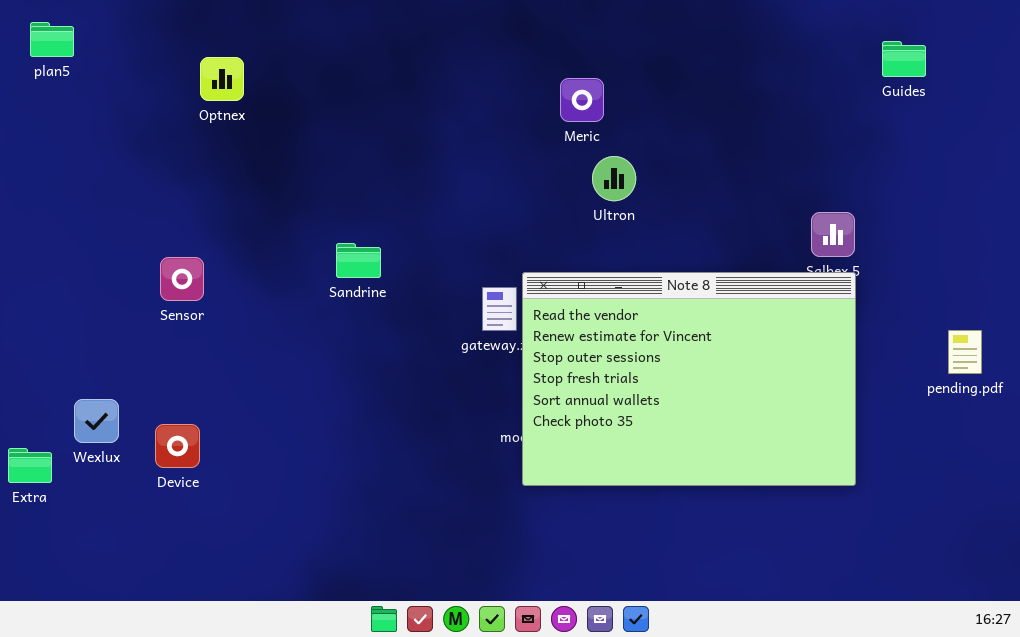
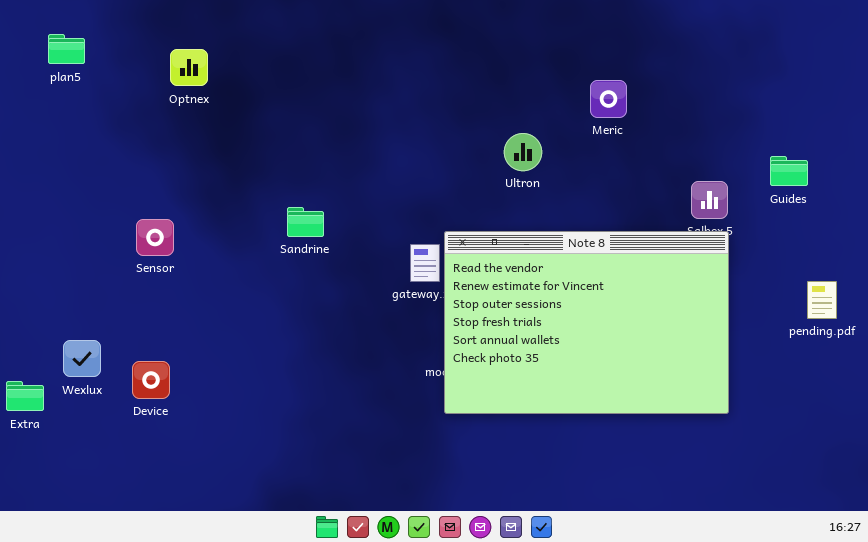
plan5: [30,22,74,57] -> [48,34,85,64], moved
Guides: [882,41,926,77] -> [770,156,808,186], moved
Meric: [560,78,604,122] -> [590,80,627,118], moved

